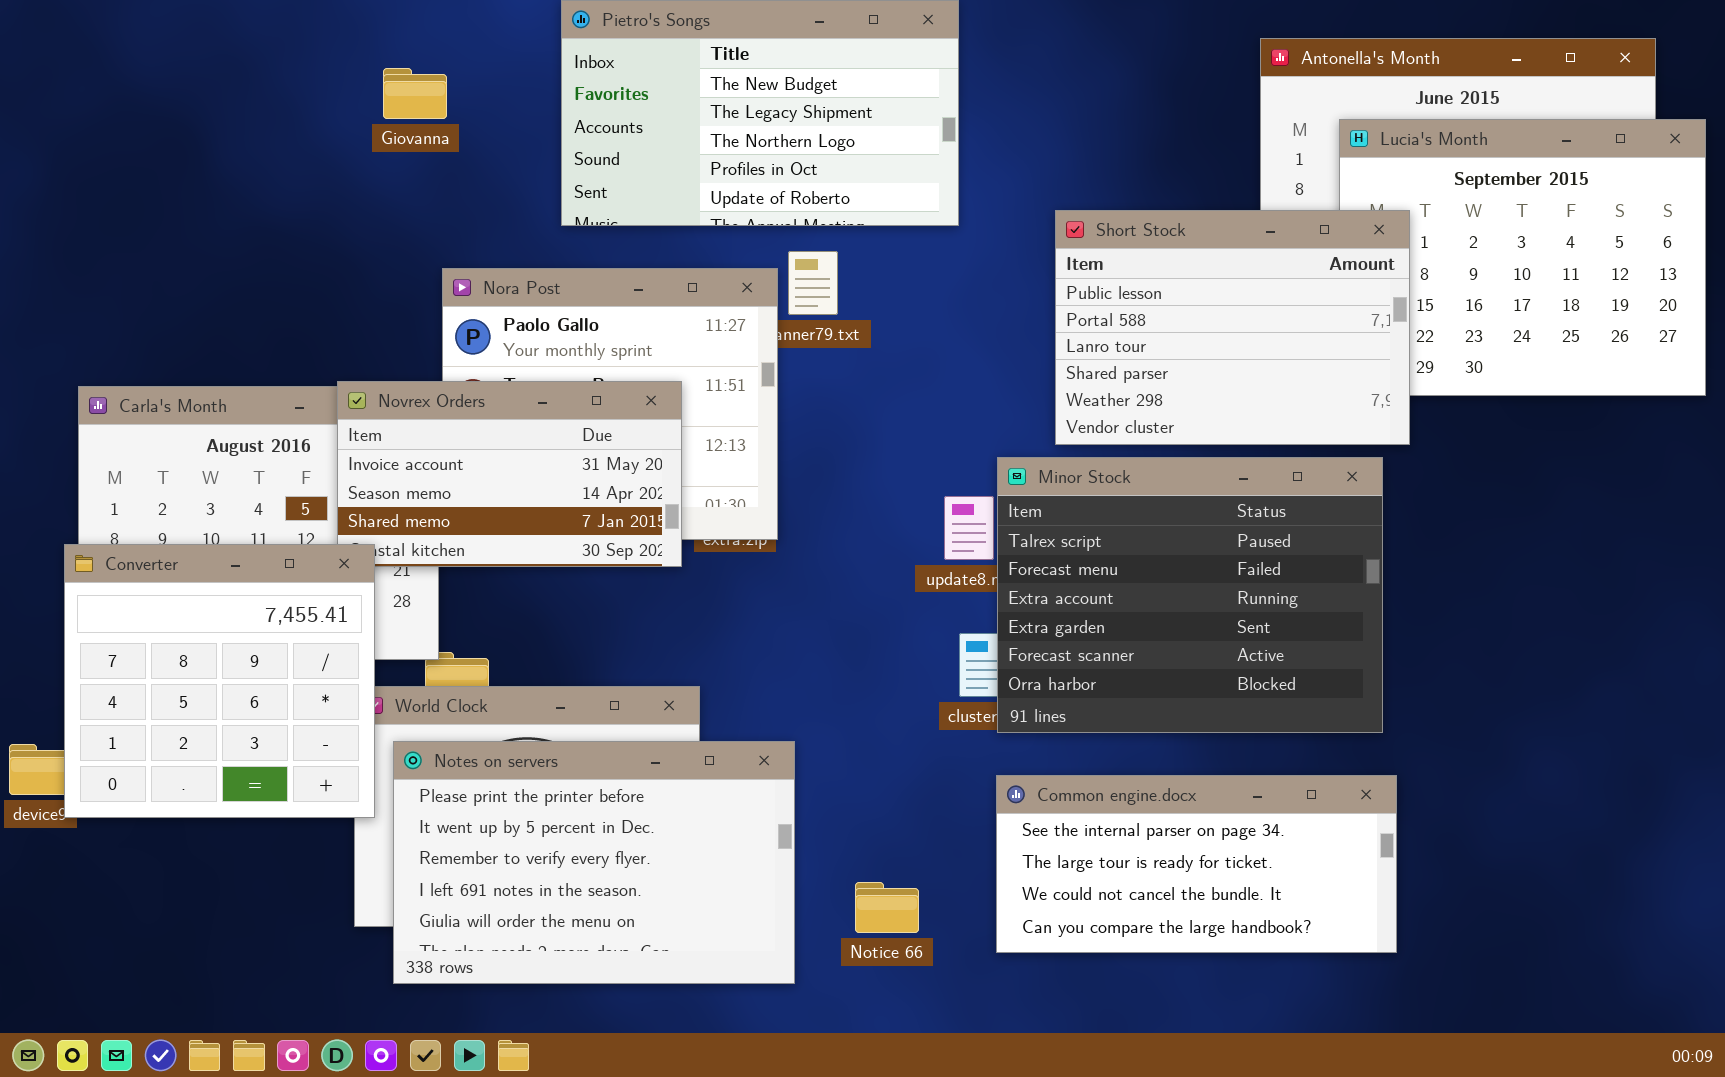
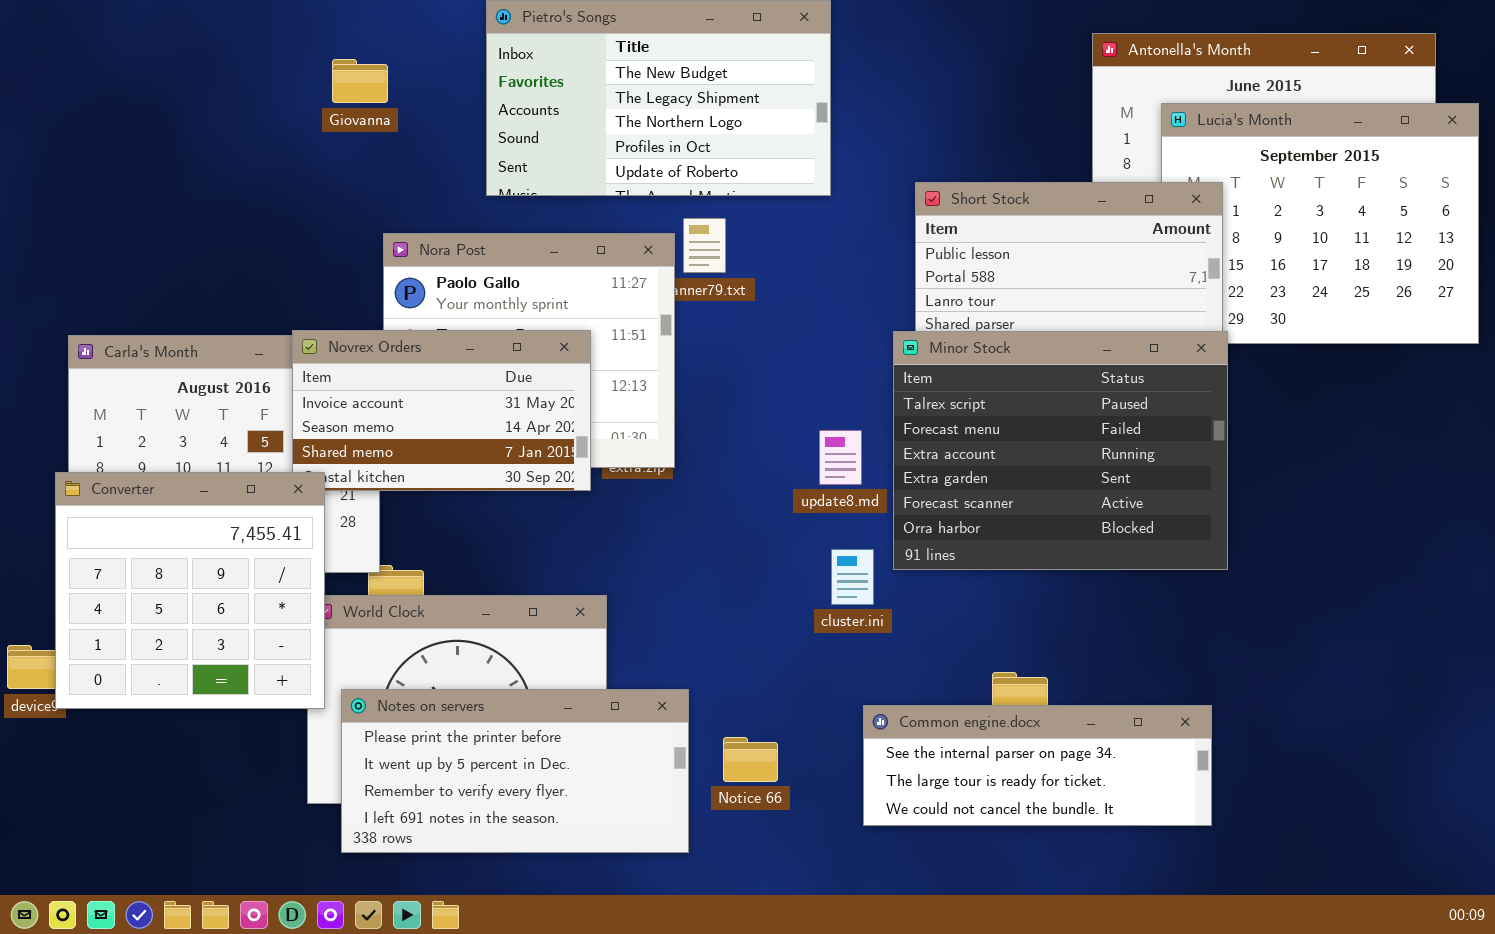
Minor Stock: [997,457,1383,733] -> [893,331,1228,570], moved
Notes on servers: [393,741,795,984] -> [341,689,689,853], resized
Common engine.docx: [996,775,1397,953] -> [863,705,1212,826], resized
Notice 66: [855,882,919,933] -> [723,737,778,782], moved

